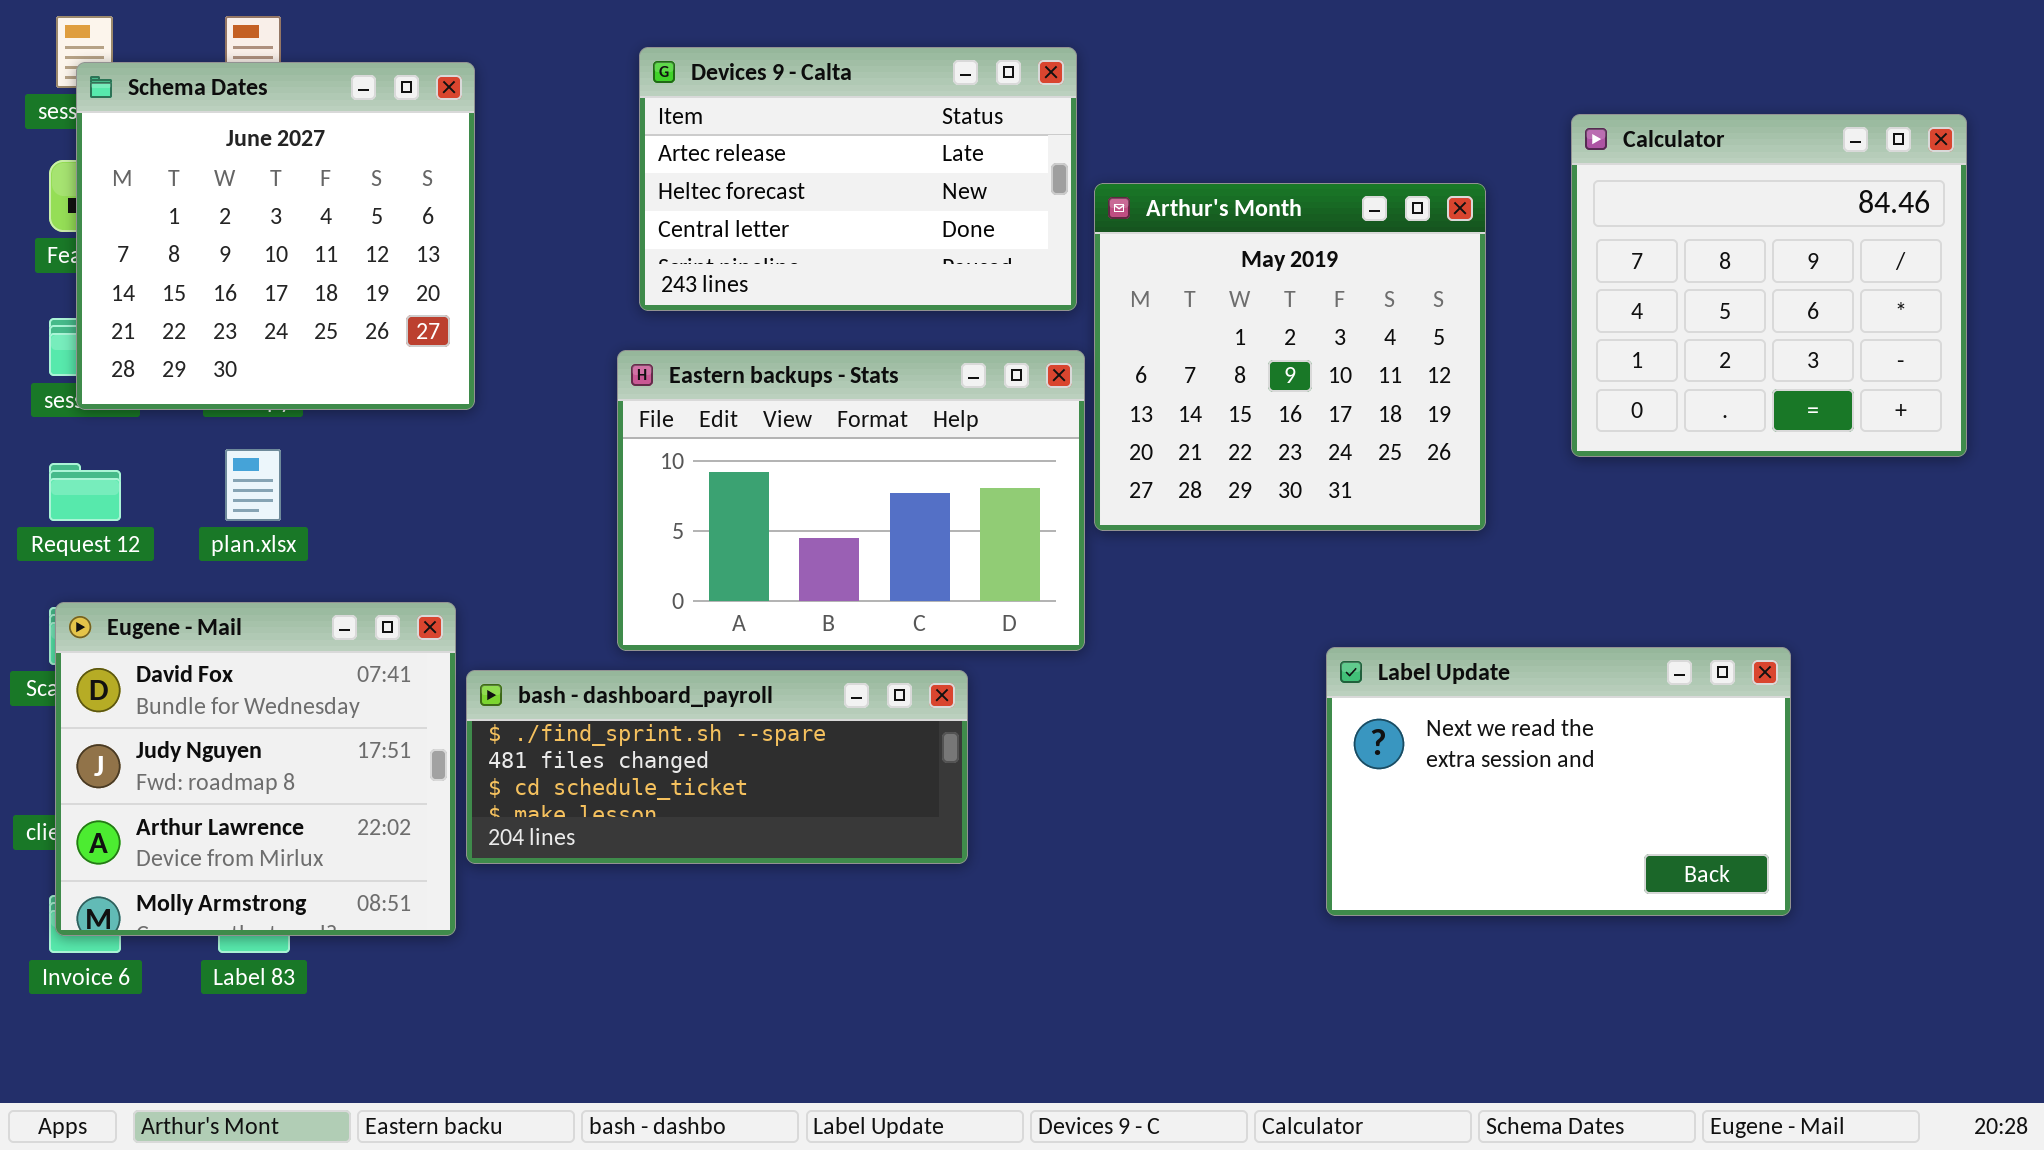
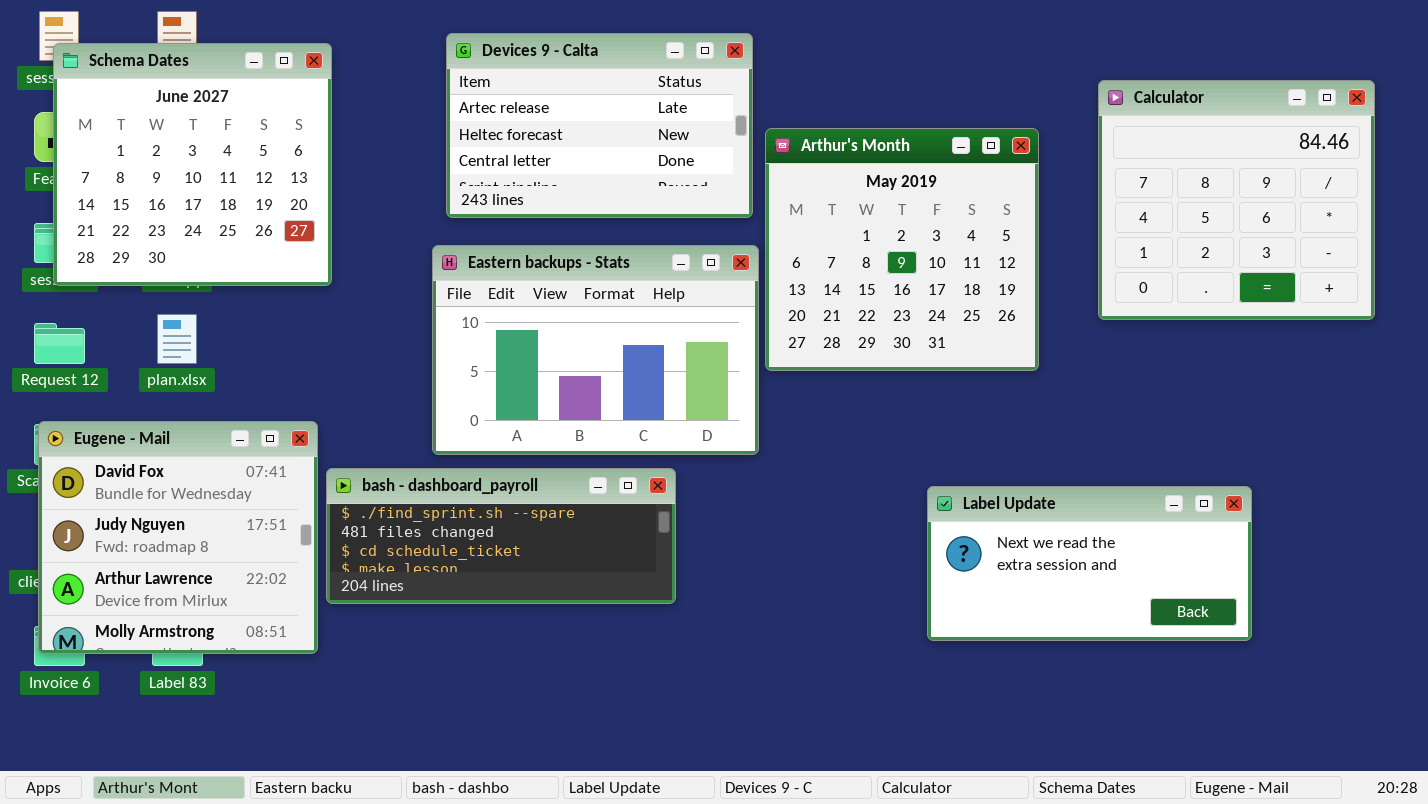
Label Update: [1326,647,1791,916] -> [927,486,1252,641], resized

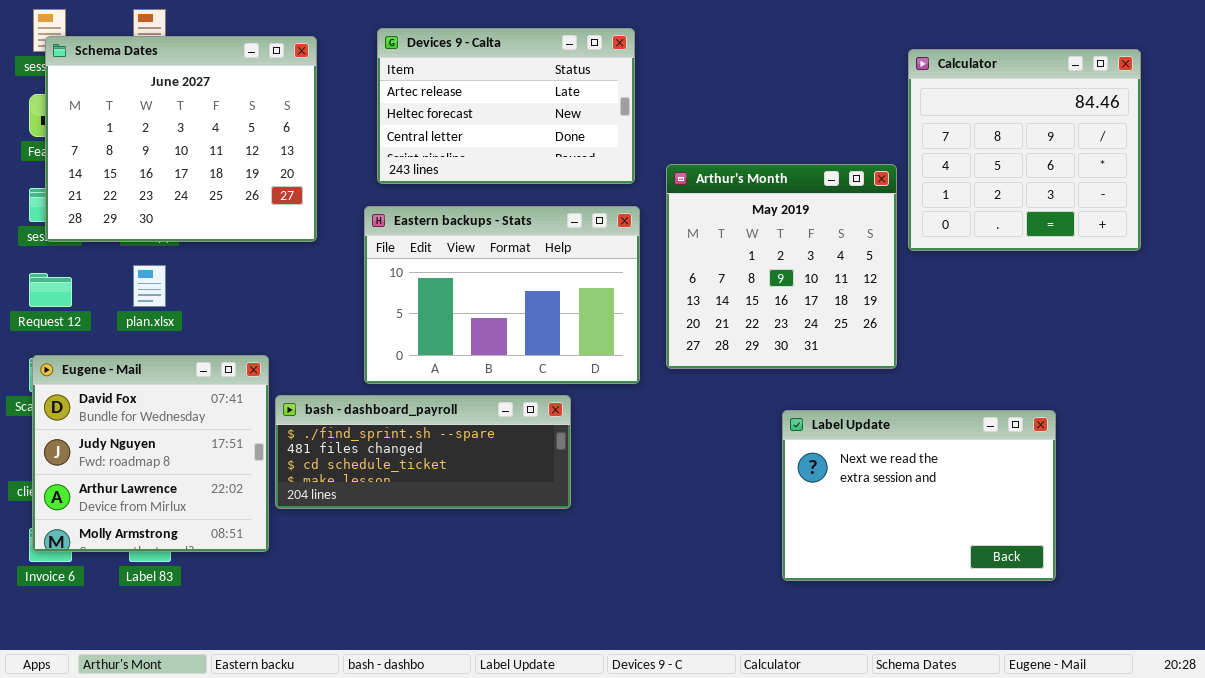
Schema Dates: [53,43,332,286] -> [45,36,317,242], resized
Calculator: [1098,80,1375,320] -> [908,49,1141,251], moved
Arthur's Month: [765,128,1039,371] -> [666,164,897,369], moved
Label Update: [927,486,1252,641] -> [782,410,1056,581], resized

